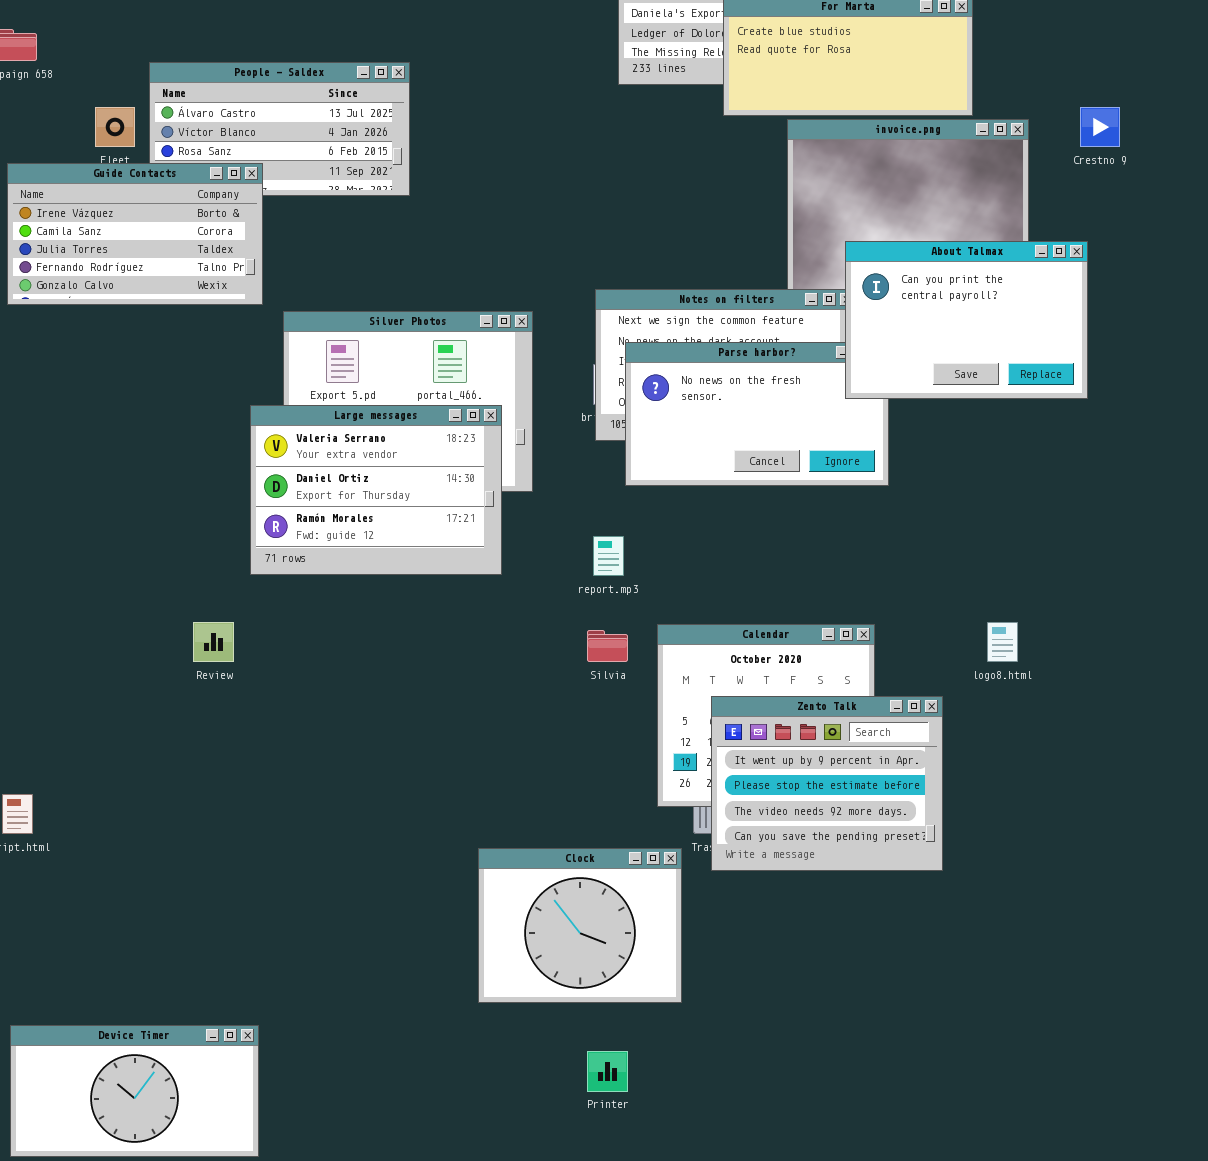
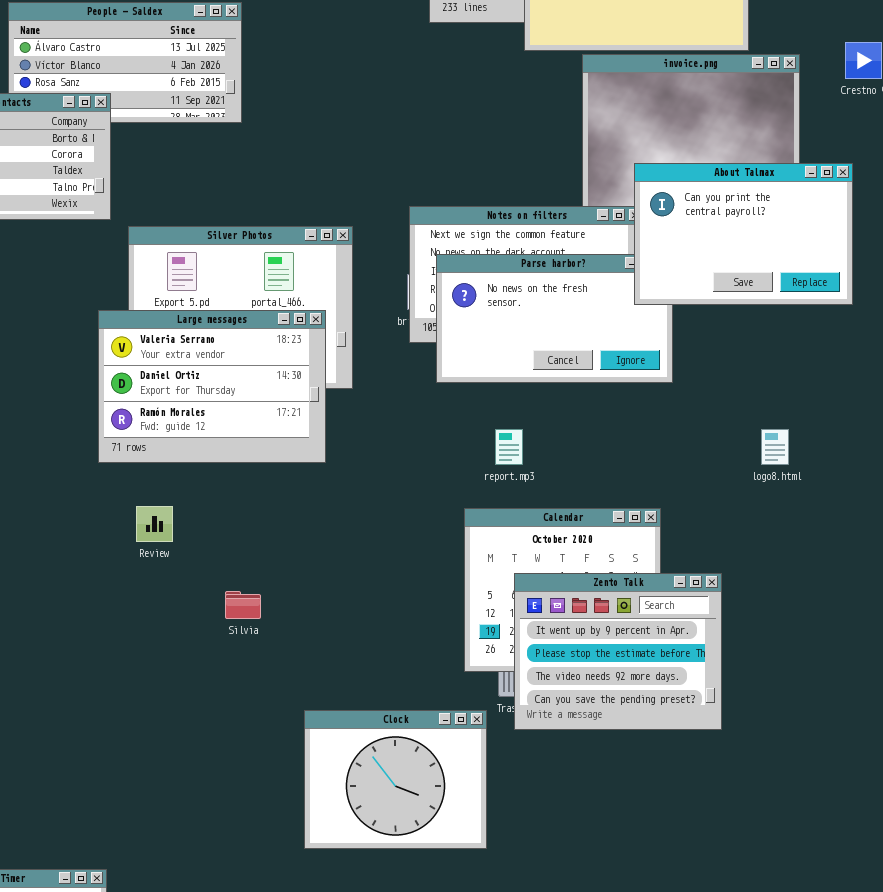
report.mp3: [593,536,624,576] -> [495,429,523,465], moved
Review: [193,622,234,662] -> [136,506,173,542], moved
logo8.html: [987,622,1018,662] -> [761,429,789,465], moved
Silvia: [587,630,628,662] -> [225,591,261,619], moved

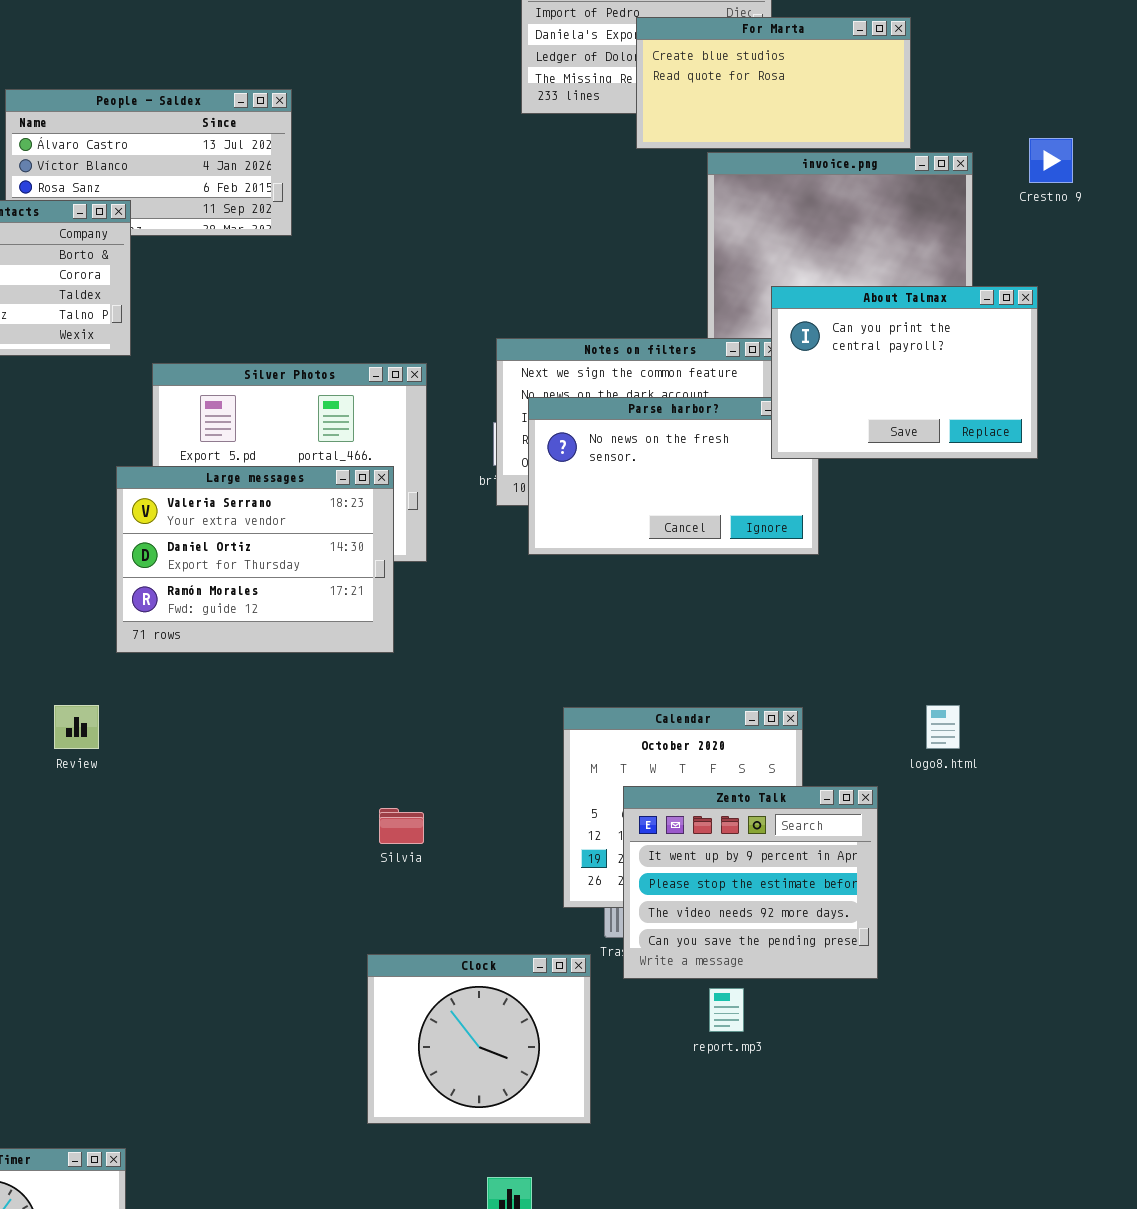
report.mp3: [495,429,523,465] -> [709,988,744,1032], moved
logo8.html: [761,429,789,465] -> [926,705,960,749], moved
Review: [136,506,173,542] -> [54,705,99,749], moved
Silvia: [225,591,261,619] -> [379,808,424,844], moved

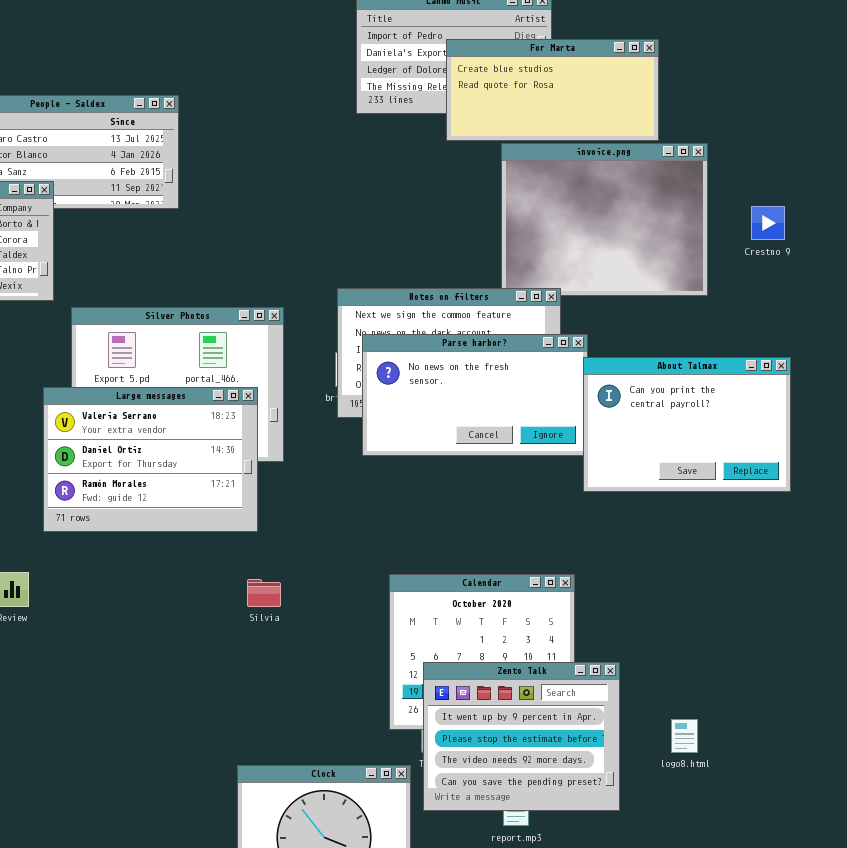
Crestno 9: [1029,138,1073,183] -> [751,206,785,240], moved
About Talmax: [771,286,1038,459] -> [583,357,791,492], moved
logo8.html: [926,705,960,749] -> [671,719,698,753], moved
Zento Talk: [623,786,878,979] -> [423,662,620,811], moved
Silvia: [379,808,424,844] -> [247,579,281,607], moved

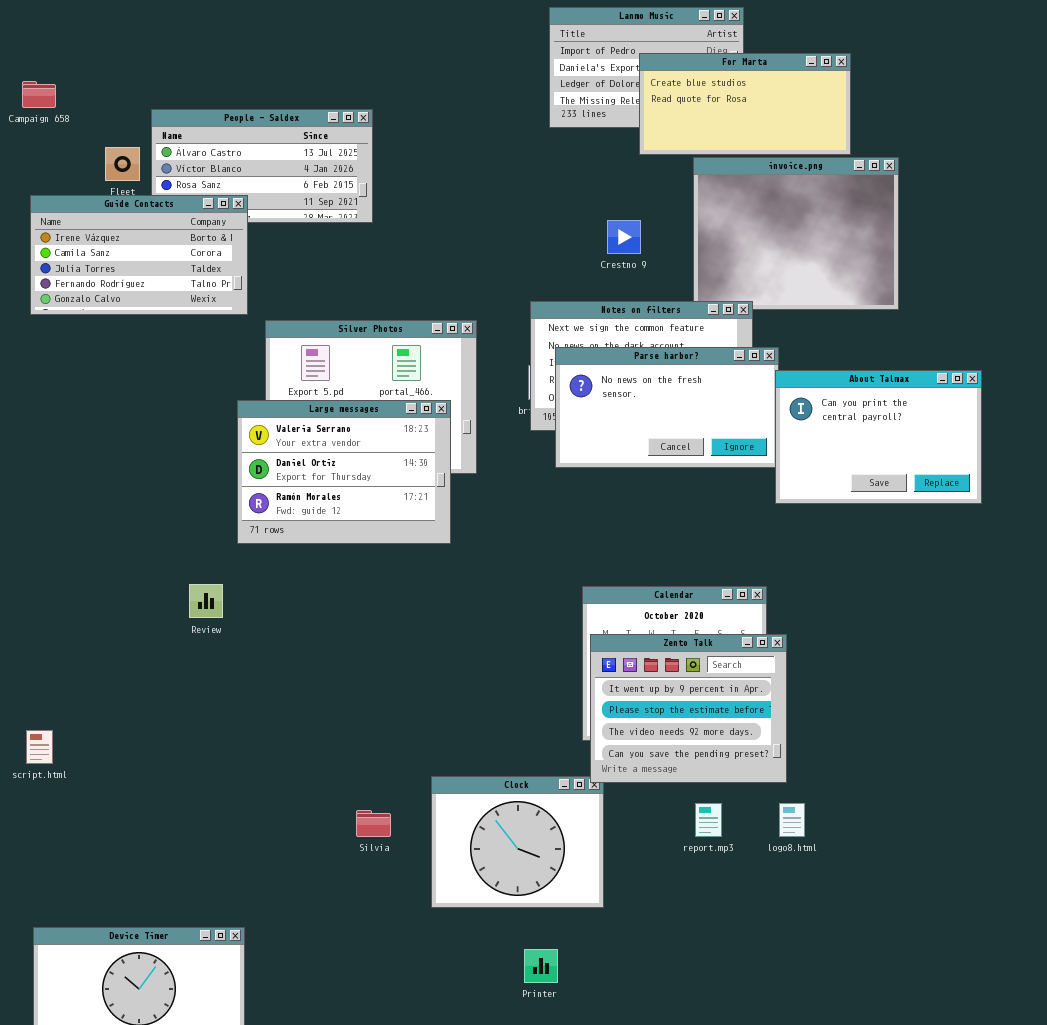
Crestno 9: [751,206,785,240] -> [607,220,641,254], moved
Silvia: [247,579,281,607] -> [356,810,391,837], moved
Zento Talk: [423,662,620,811] -> [590,634,787,783], moved
logo8.html: [671,719,698,753] -> [779,803,805,837], moved

